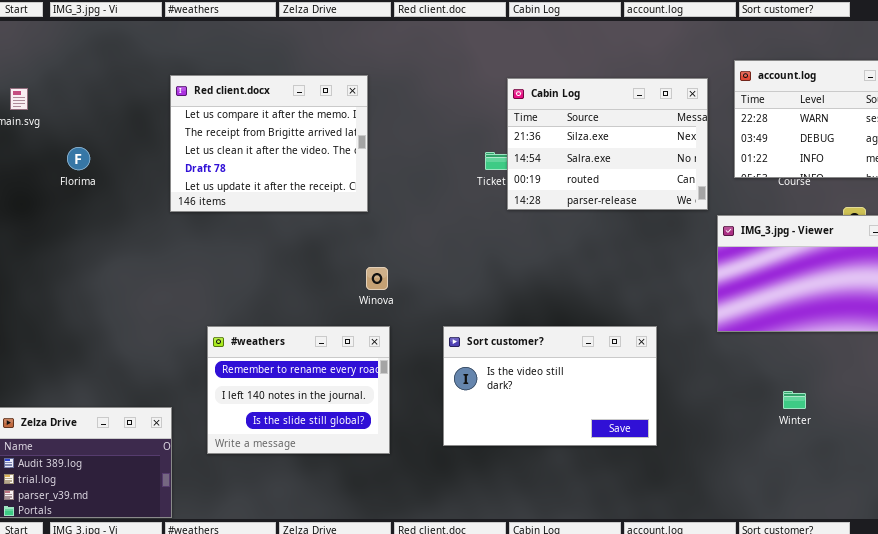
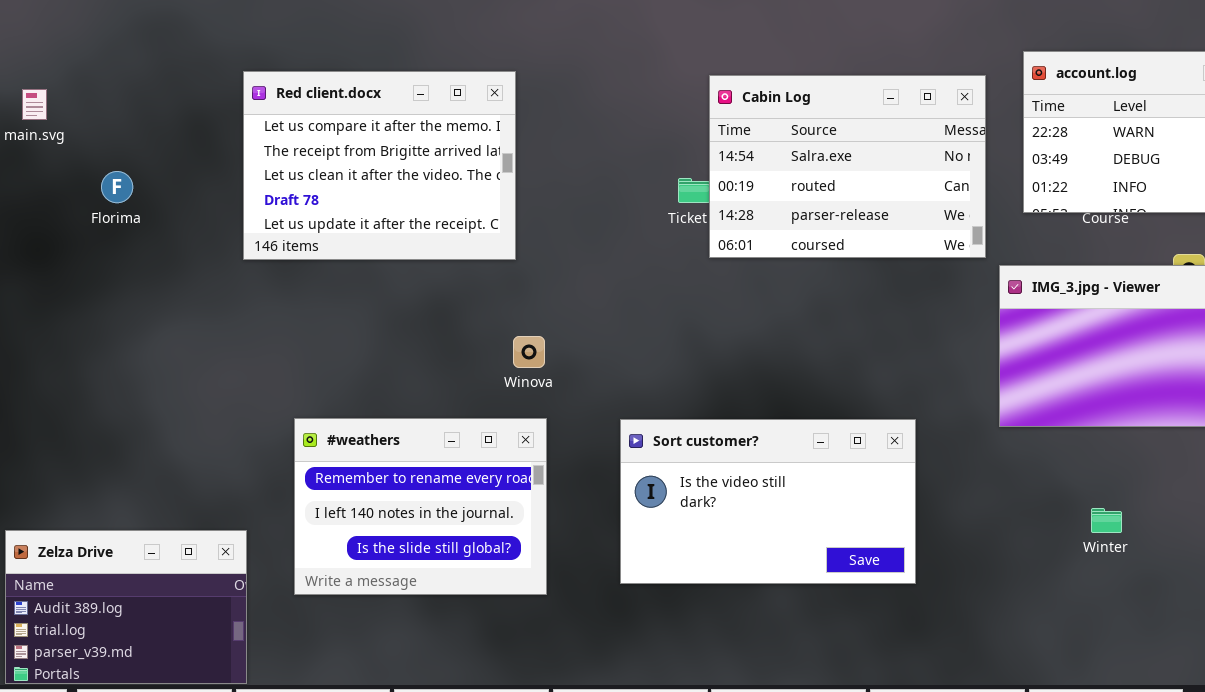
Cabin Log: [507,78,708,210] -> [709,75,986,258], scrolled down 1 row

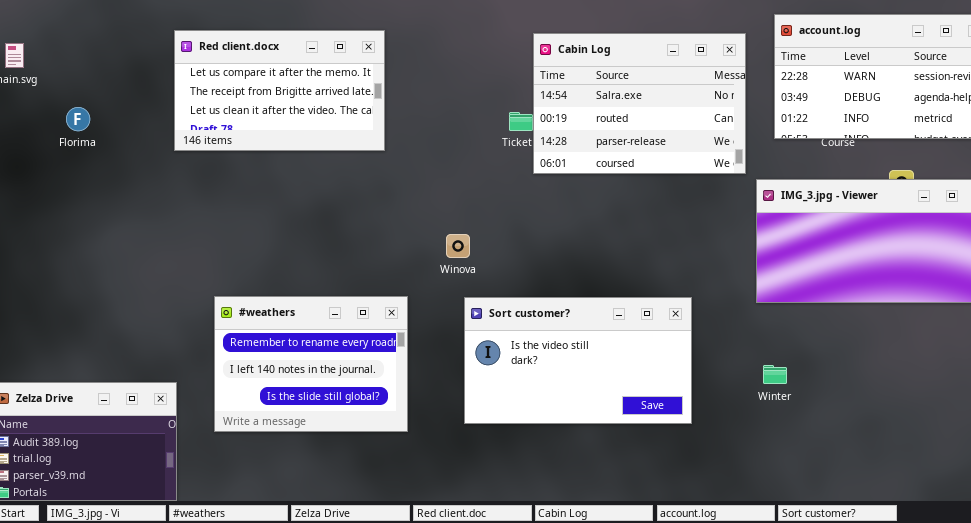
Red client.docx: [243,71,516,260] -> [174,30,385,151], resized
Winova: [513,336,545,368] -> [446,234,470,258], moved
Winter: [1091,508,1122,533] -> [763,365,787,384], moved

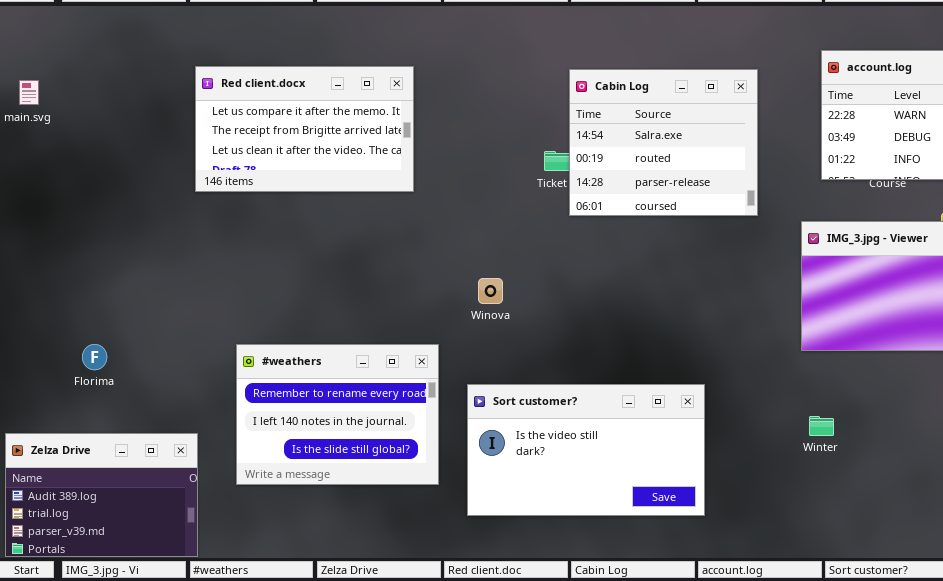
Cabin Log: [533,33,746,174] -> [569,69,758,216], resized
Florima: [66,107,90,131] -> [82,344,107,370], moved
Sort customer?: [464,297,692,424] -> [467,384,705,516], moved

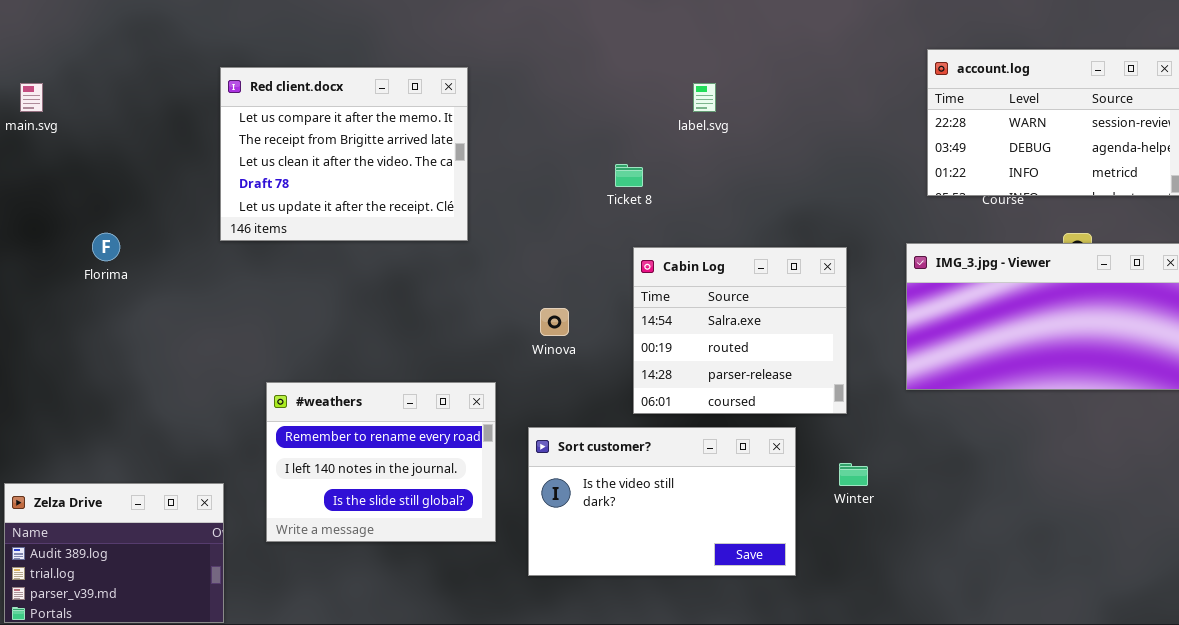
Red client.docx: [195,66,414,192] -> [220,67,468,241], resized
Cabin Log: [569,69,758,216] -> [633,247,847,414], moved
Florima: [82,344,107,370] -> [92,233,120,261], moved
Winter: [809,416,834,436] -> [839,463,868,486], moved

